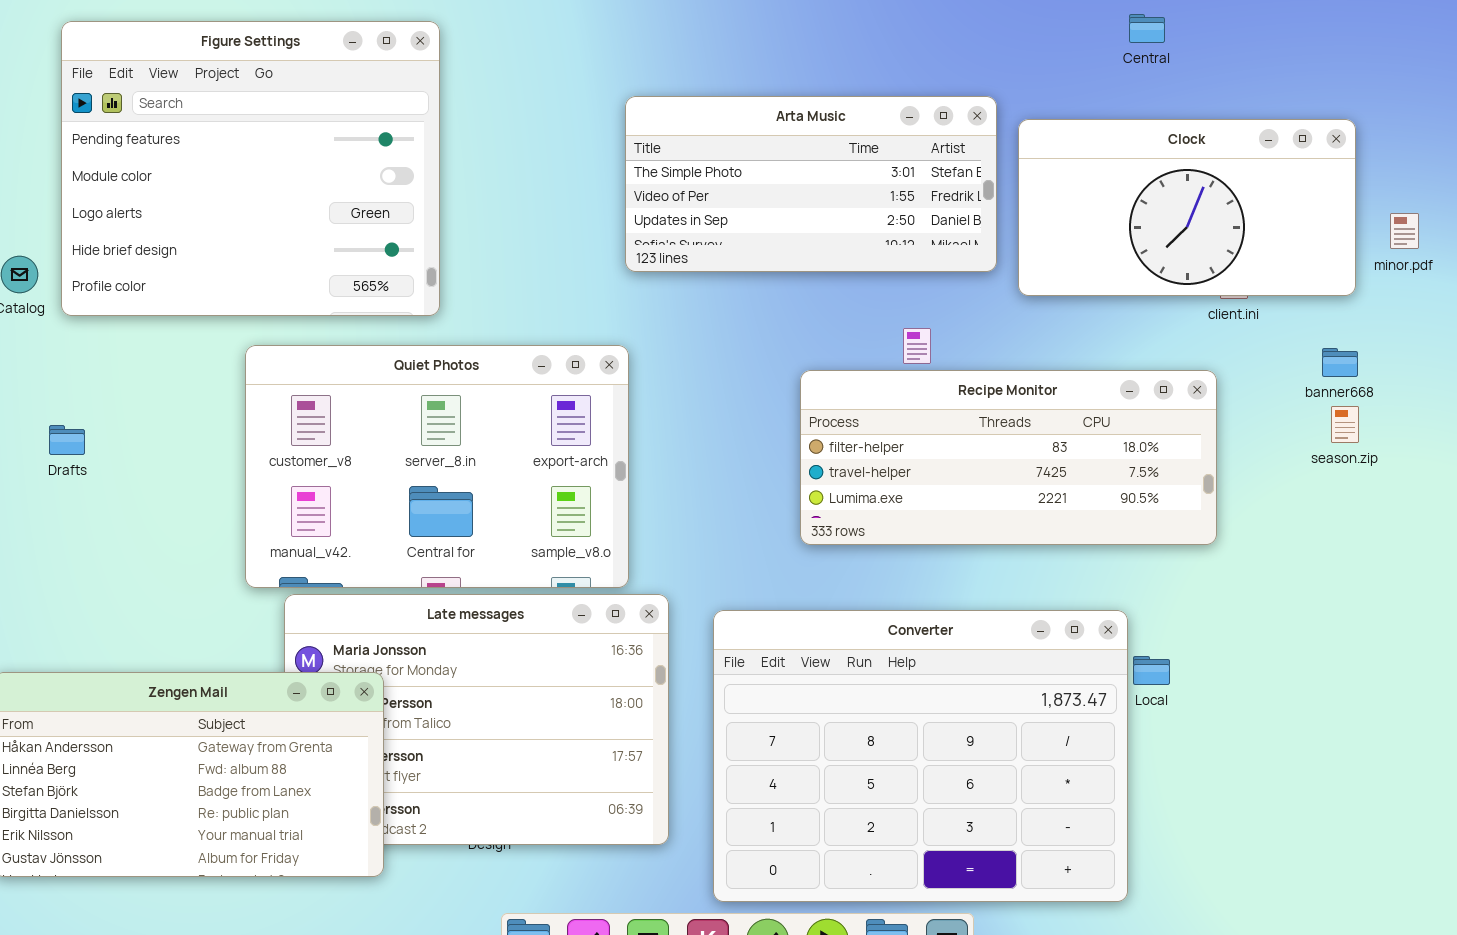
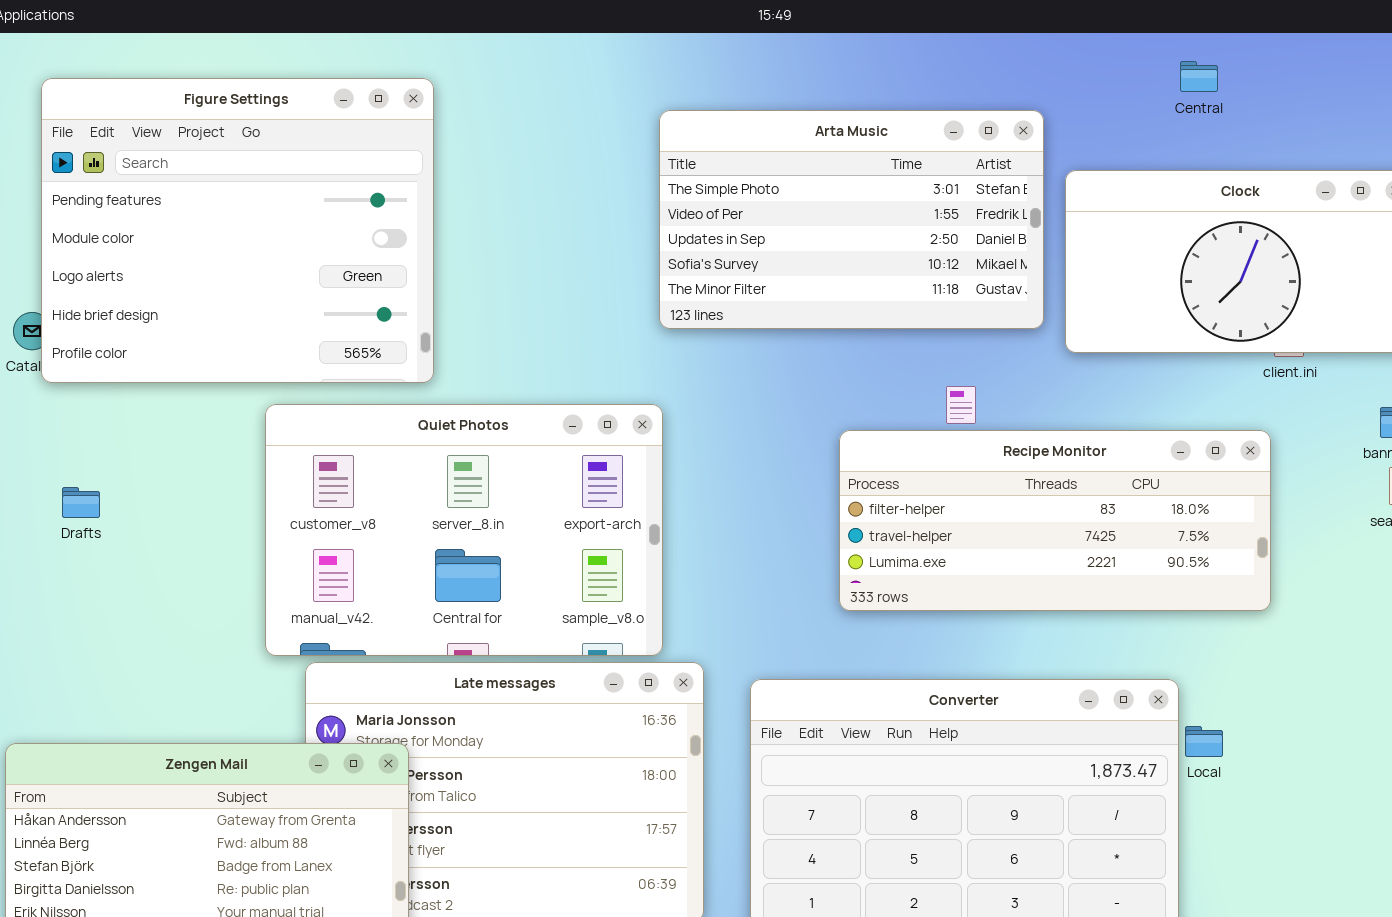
Figure Settings: [61,21,440,316] -> [41,78,434,383], moved
Arta Music: [625,96,997,272] -> [659,110,1044,329], resized

